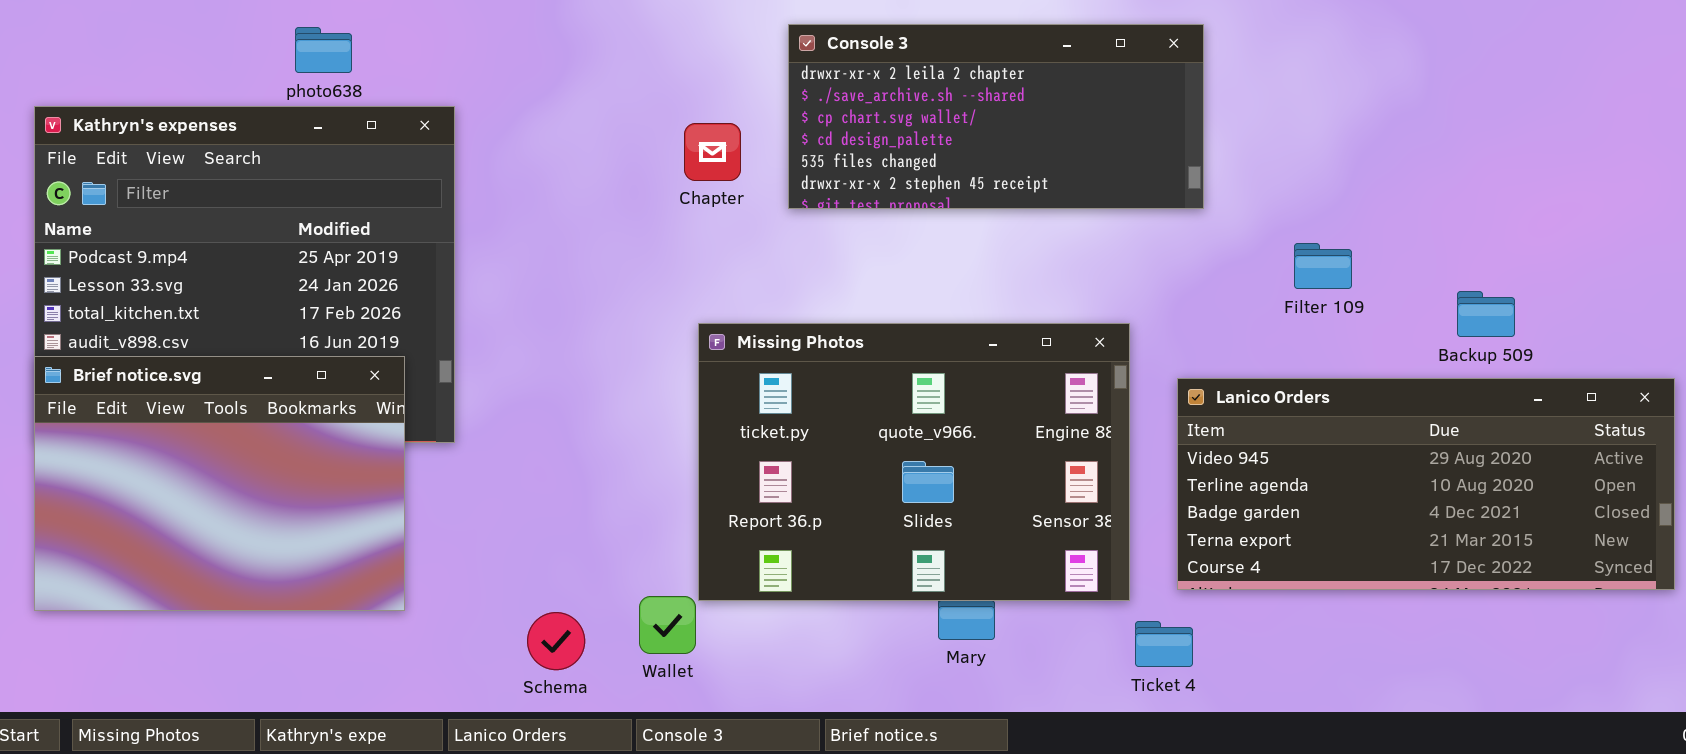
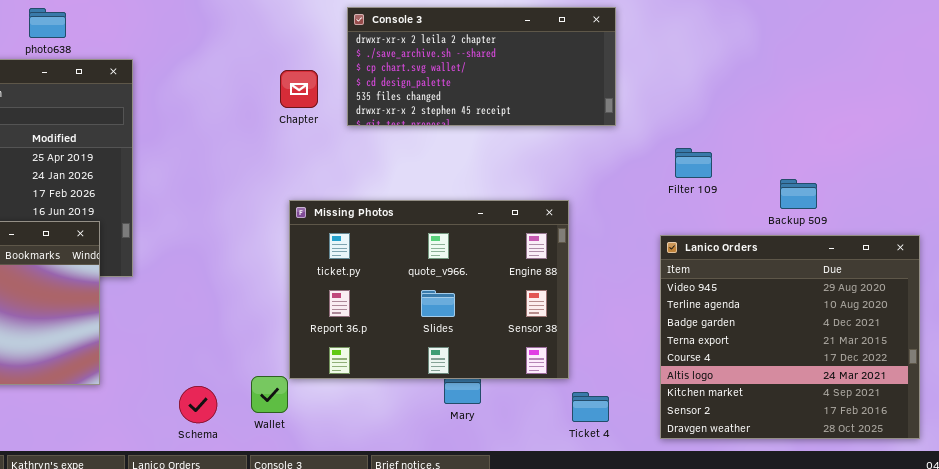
Lanico Orders: [1177,378,1675,590] -> [660,235,920,439], resized

